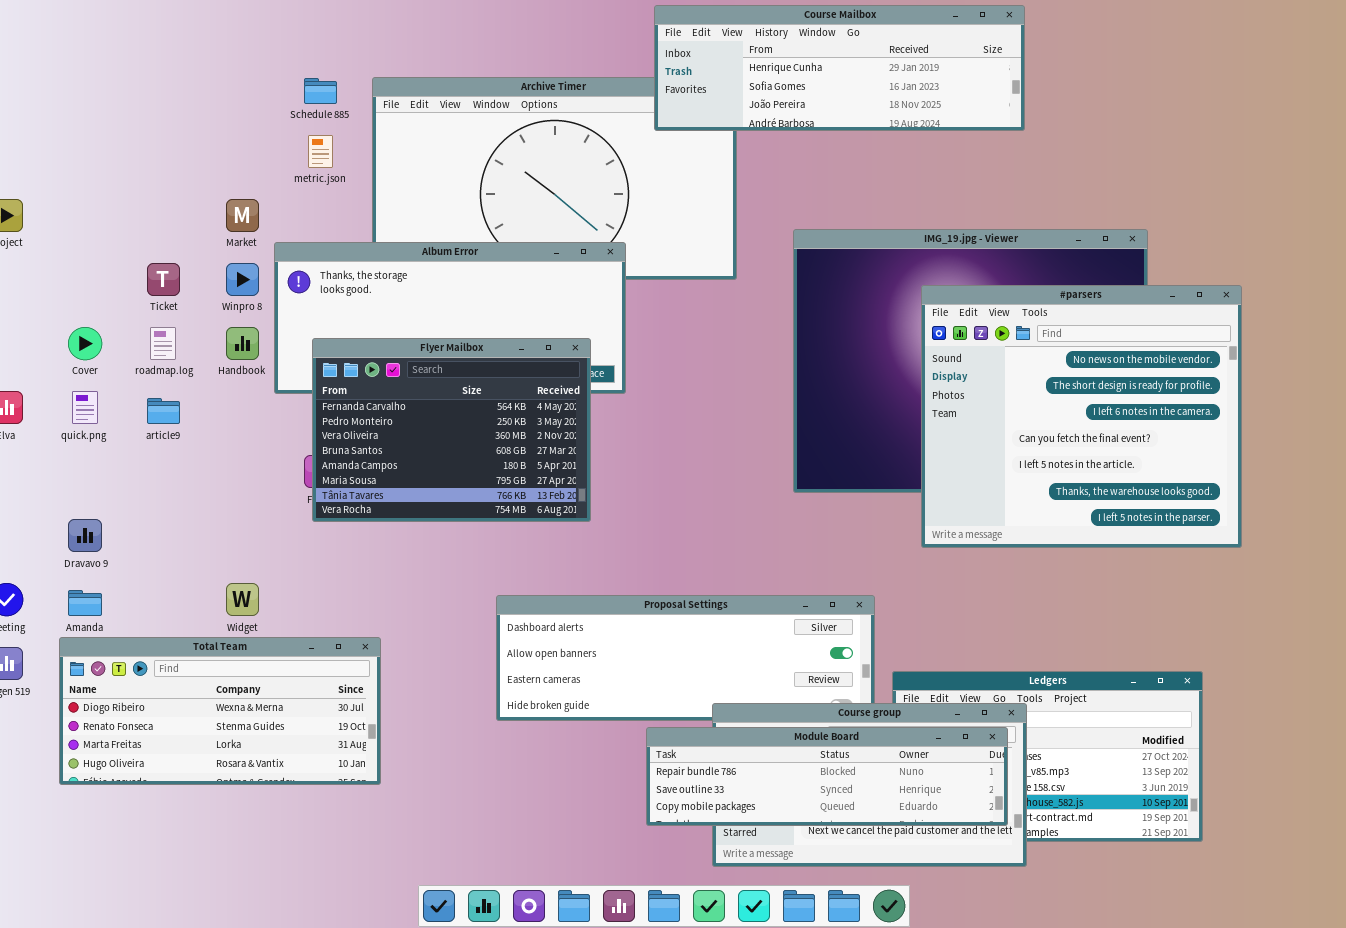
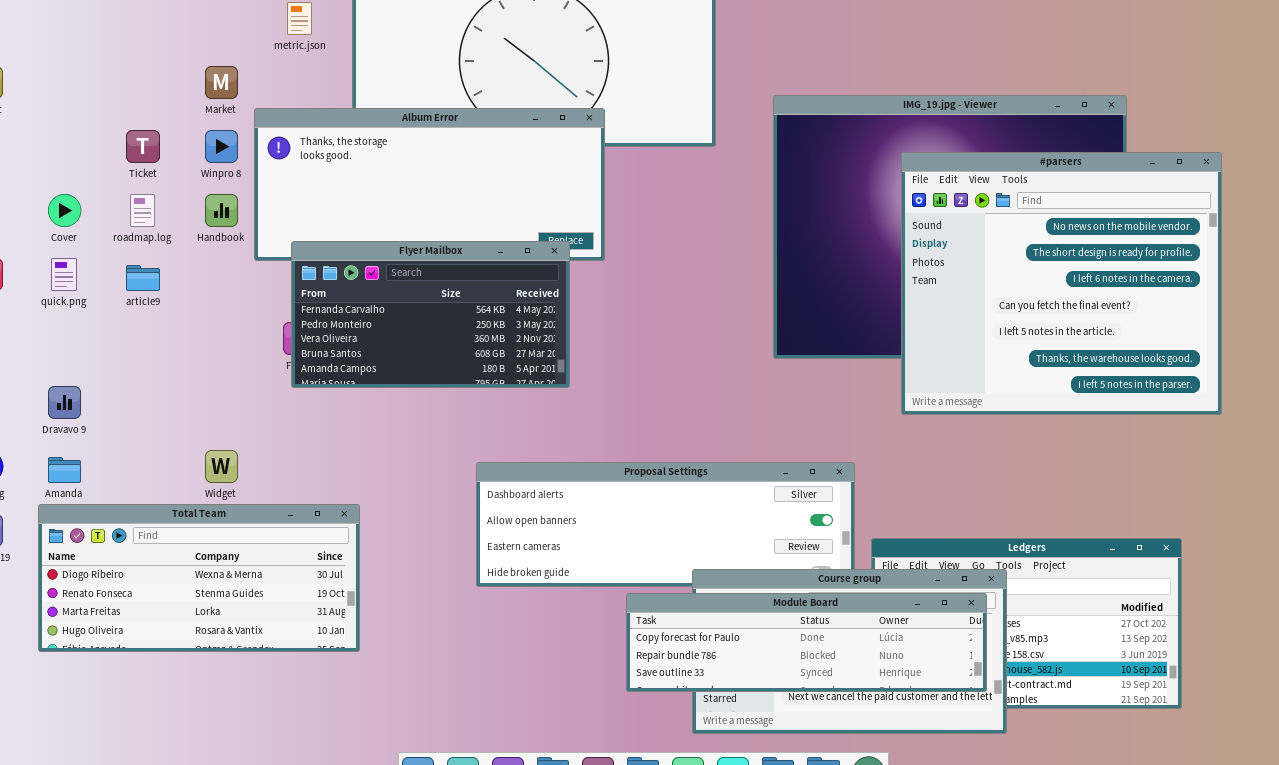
Flyer Mailbox: [312,338,591,522] -> [291,241,570,388], resized
Module Board: [646,727,1008,826] -> [626,593,987,692], scrolled up 1 row

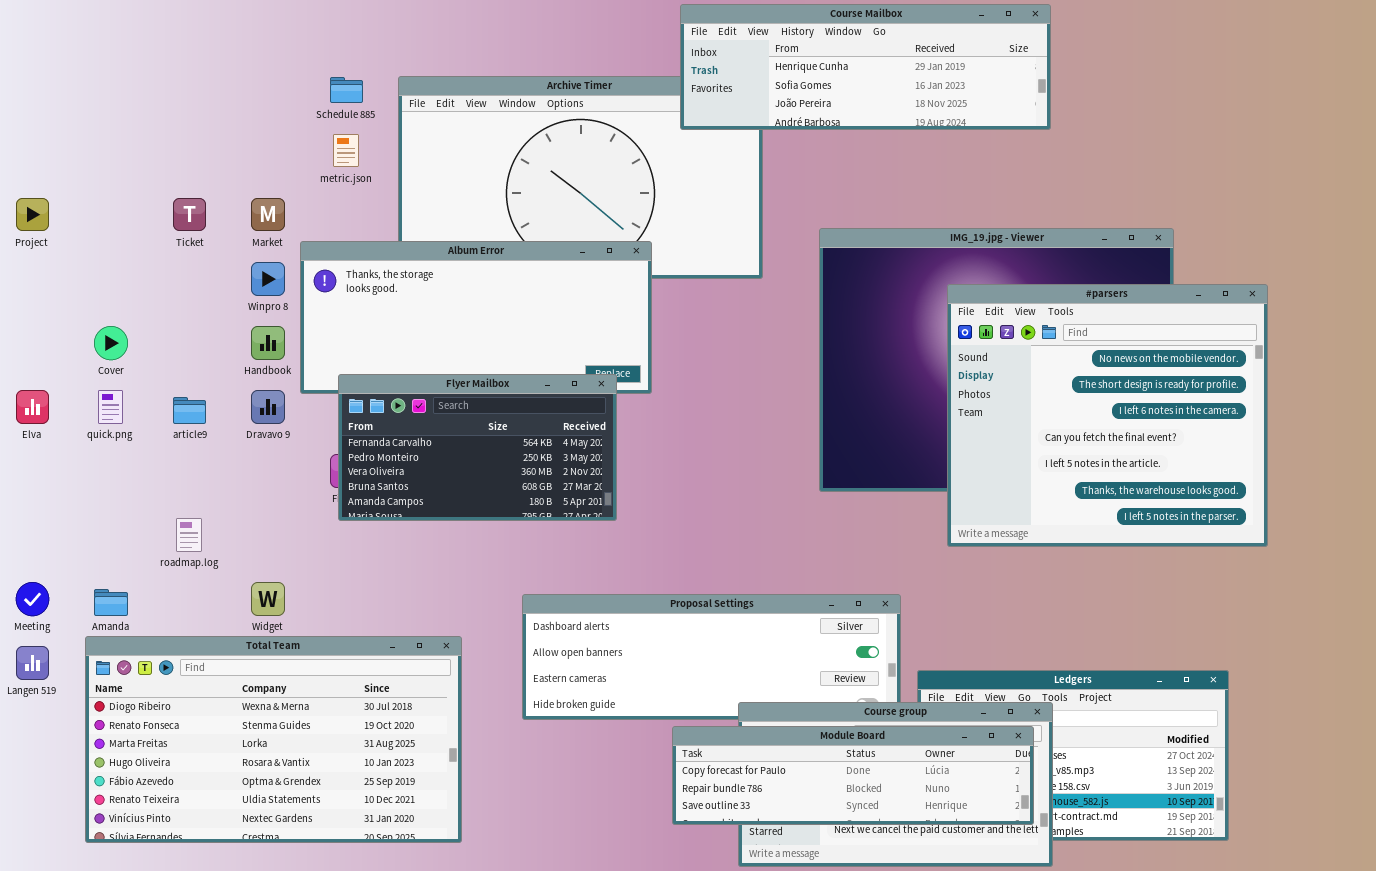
Ticket: [126,130,160,163] -> [173,198,206,231], moved
roadmap.log: [130,194,155,227] -> [176,518,202,552], moved
Dravavo 9: [48,386,81,419] -> [251,390,285,424], moved
Total Team: [38,504,360,652] -> [85,636,462,843], resized

